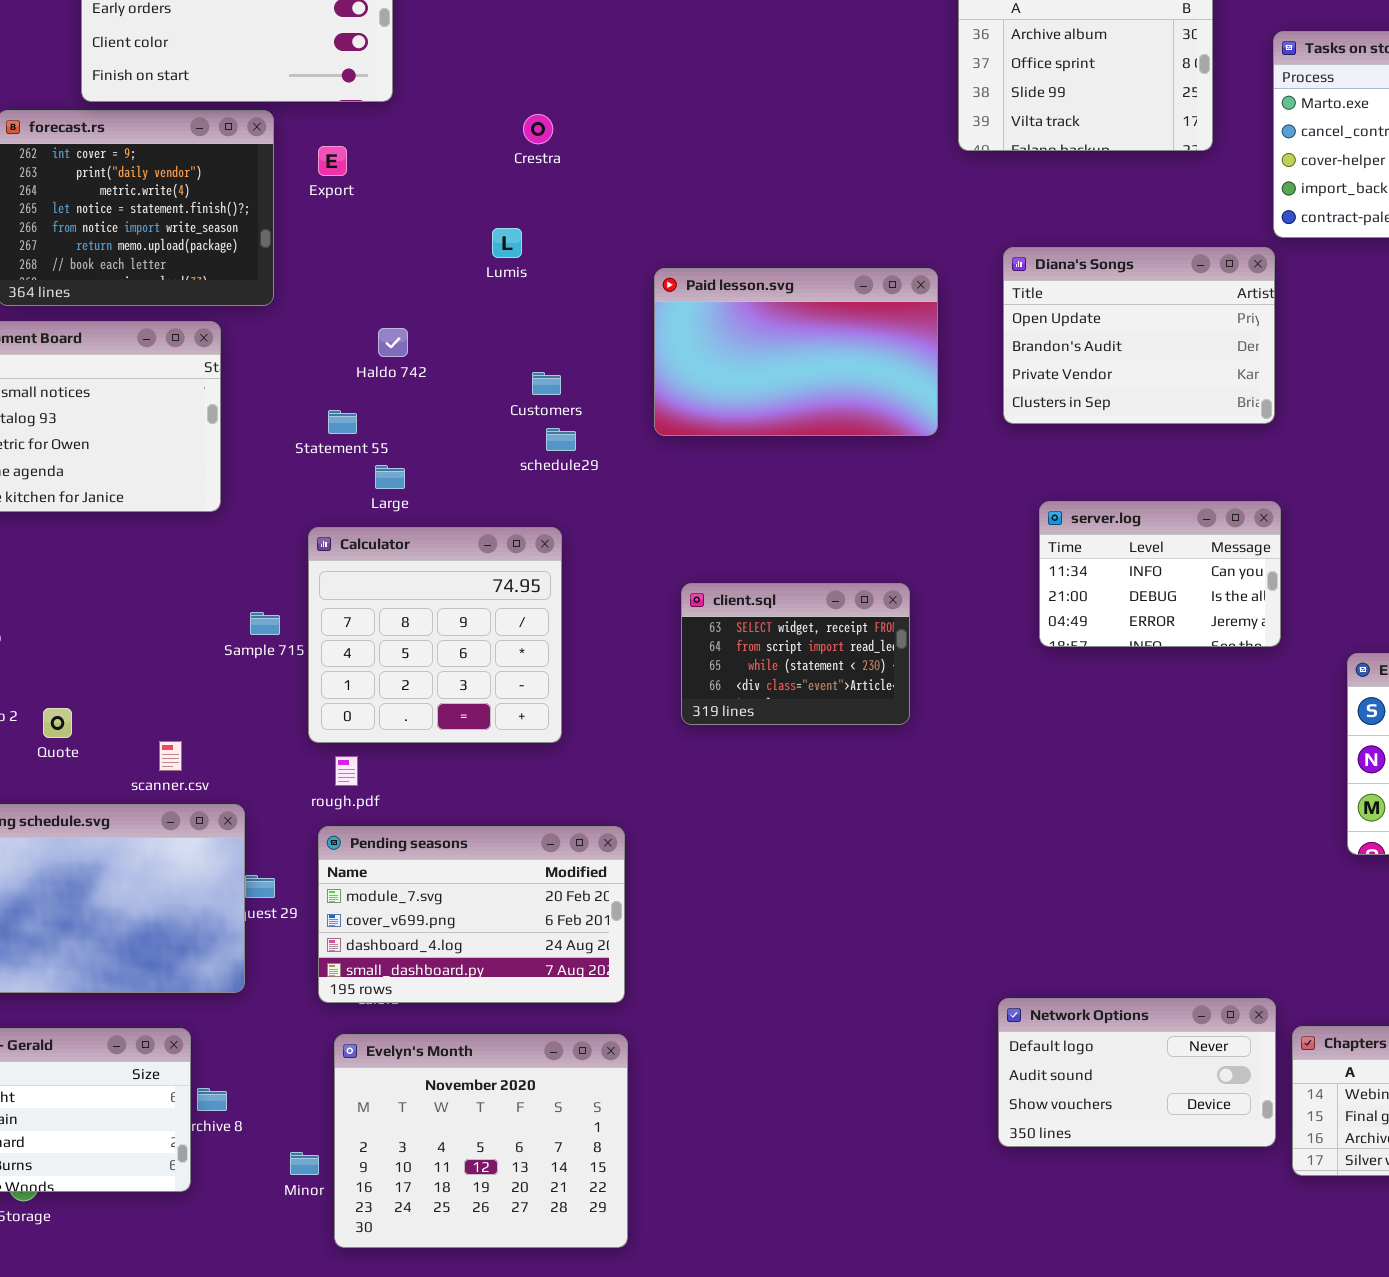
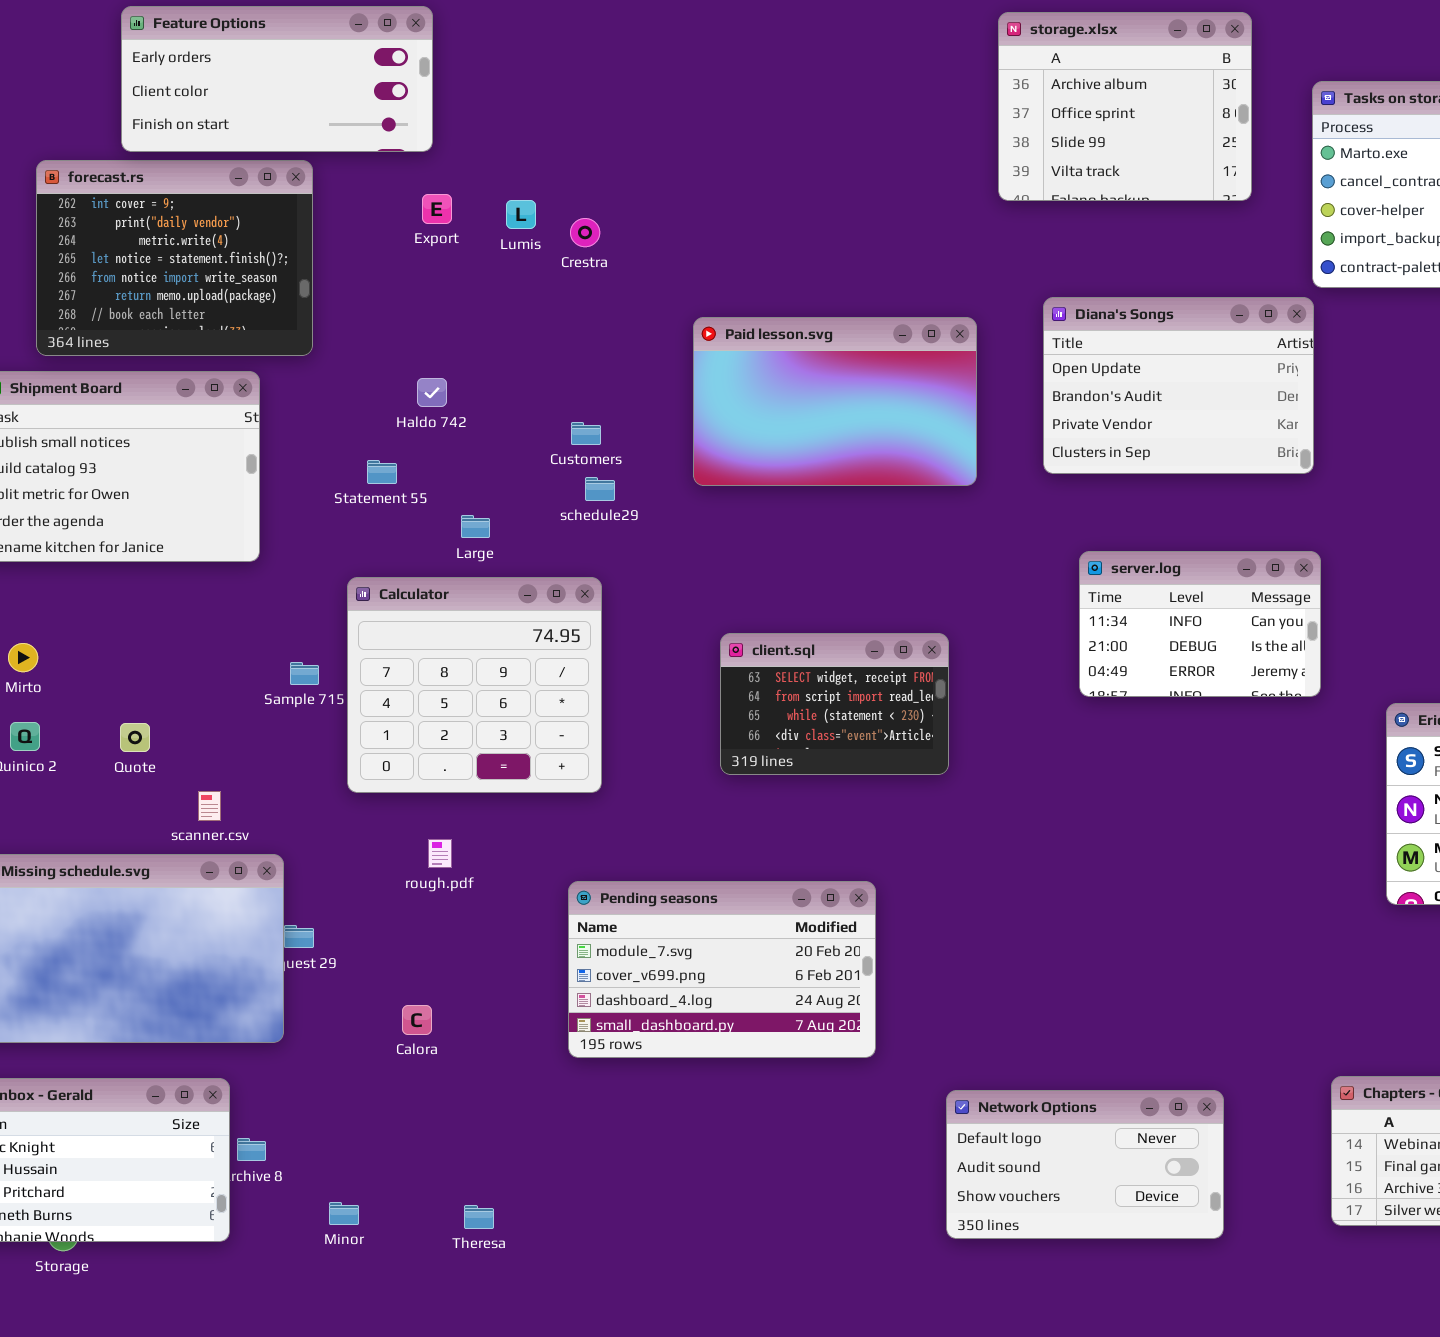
Crestra: [523,114,553,144] -> [570,218,600,247], moved
Export: [318,146,347,176] -> [422,194,452,224], moved
Lumis: [492,228,522,258] -> [506,200,536,229], moved
Large: [375,465,405,489] -> [461,515,490,538], moved
Quote: [43,708,72,738] -> [120,723,150,752], moved
rough.pdf: [335,756,358,786] -> [428,839,452,868], moved
Pending seasons: [318,826,625,1003] -> [568,881,876,1058], moved
Network Options: [998,998,1276,1147] -> [946,1090,1224,1239], moved
Evelyn's Month: [334,1034,628,1248] -> none, closed

